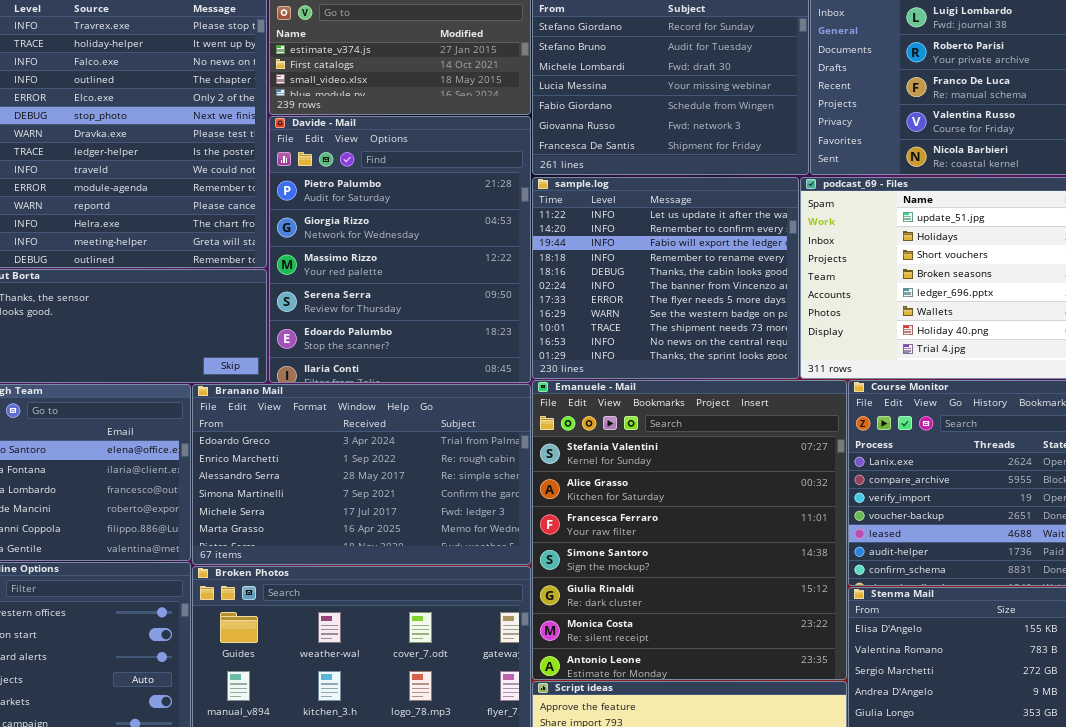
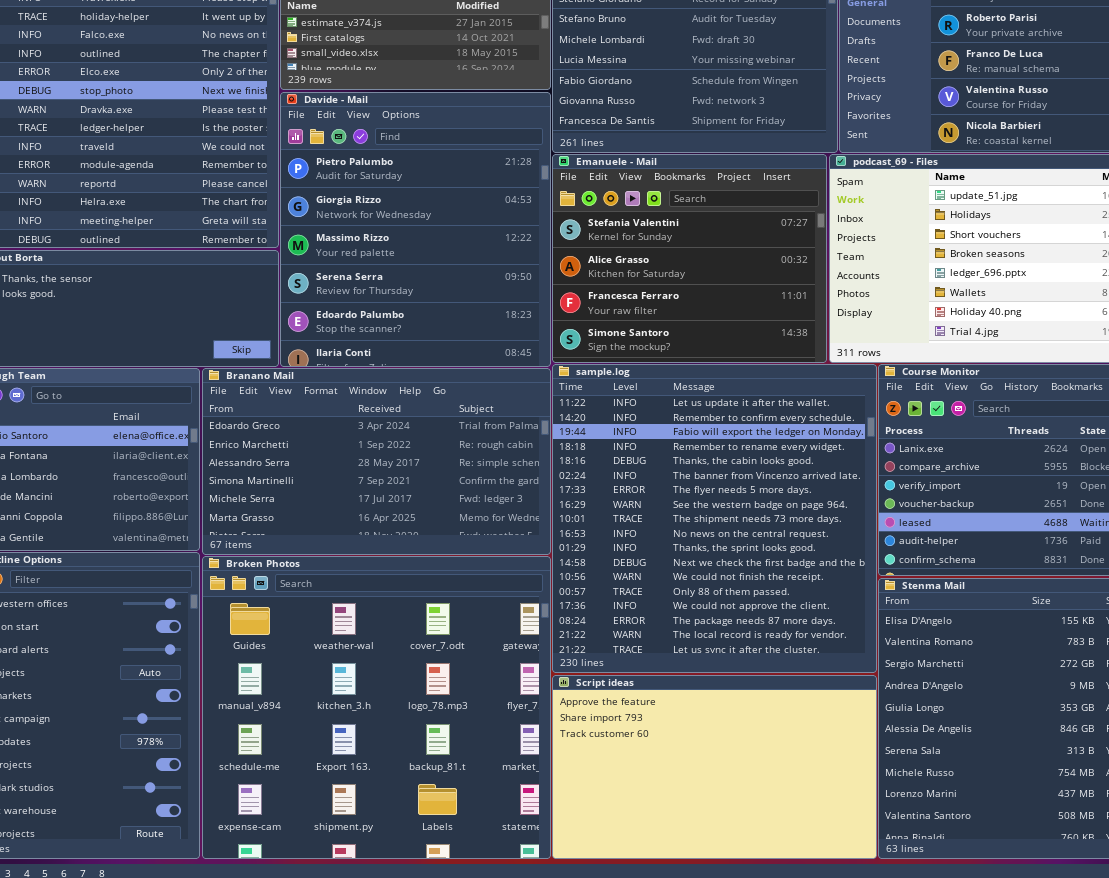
sample.log: [532,177,799,379] -> [552,364,877,673], moved, resized
Emanuele - Mail: [532,380,847,680] -> [552,154,827,363], moved, resized

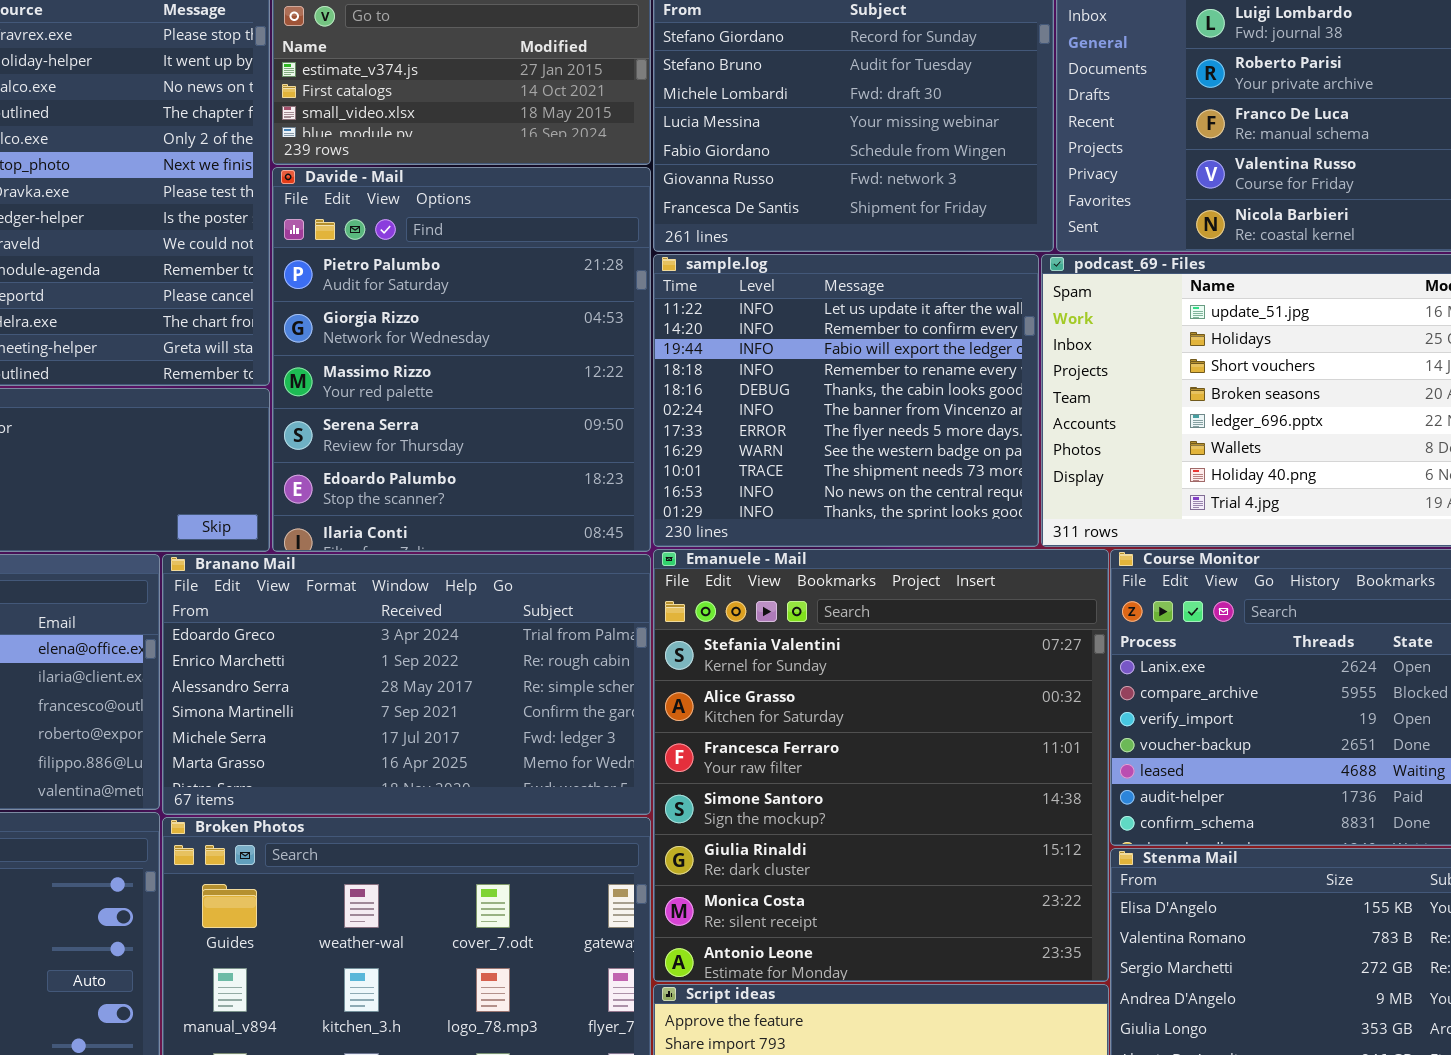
Emanuele - Mail: [552,154,827,363] -> [653,549,1109,982], moved, resized
sample.log: [552,364,877,673] -> [653,254,1039,547], moved, resized

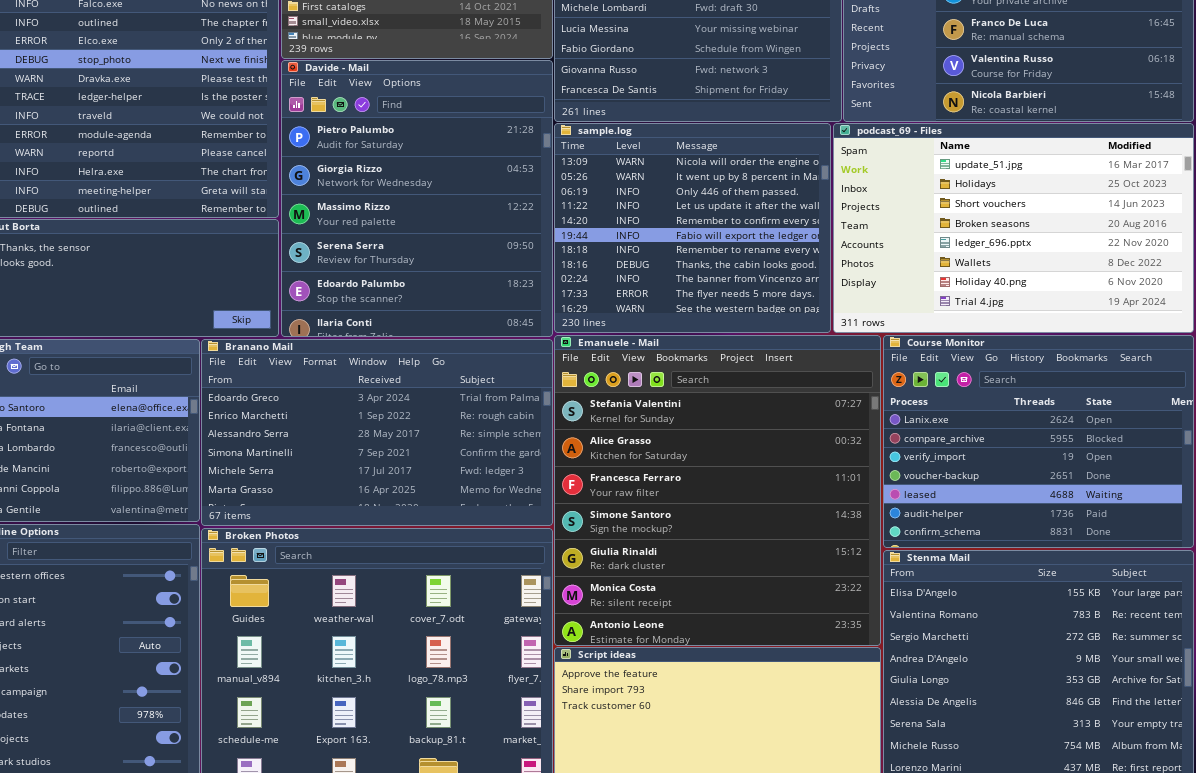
sample.log: [653,254,1039,547] -> [554,123,831,333], scrolled up 3 rows

